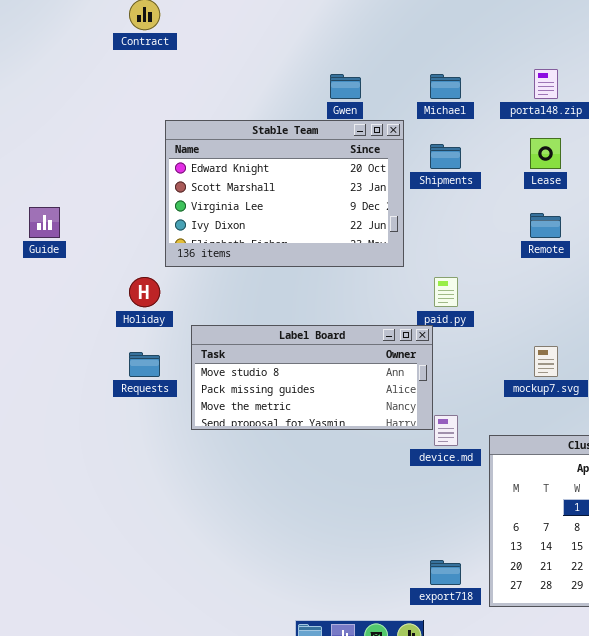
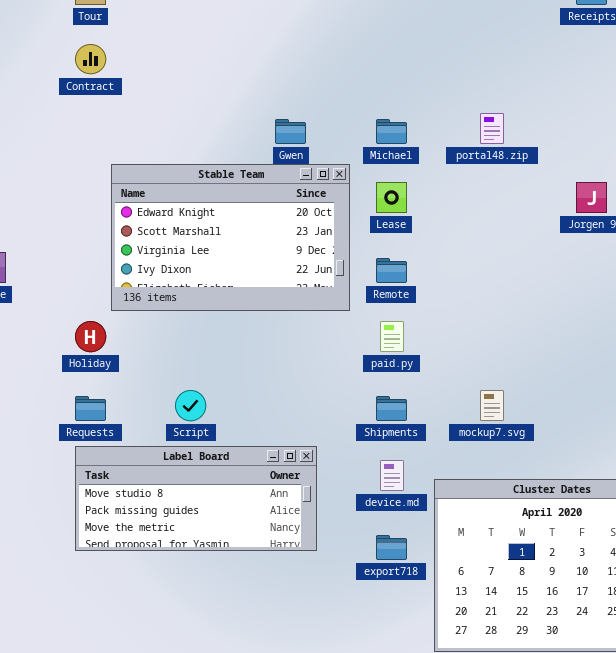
Lease: [530,138,561,169] -> [376,182,407,213], moved
Shipments: [430,144,461,169] -> [376,396,407,421], moved
Remote: [530,213,561,238] -> [376,258,407,283], moved
Label Board: [191,325,433,430] -> [75,446,317,551], moved
export718: [430,560,461,585] -> [376,535,407,560], moved

